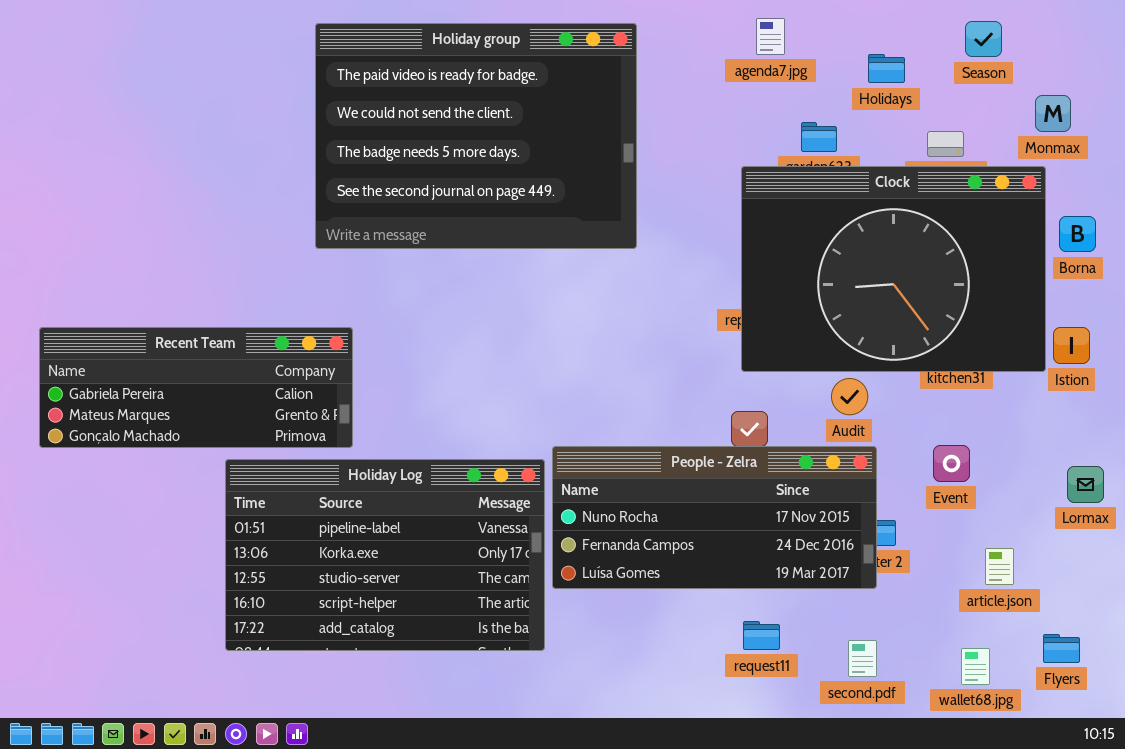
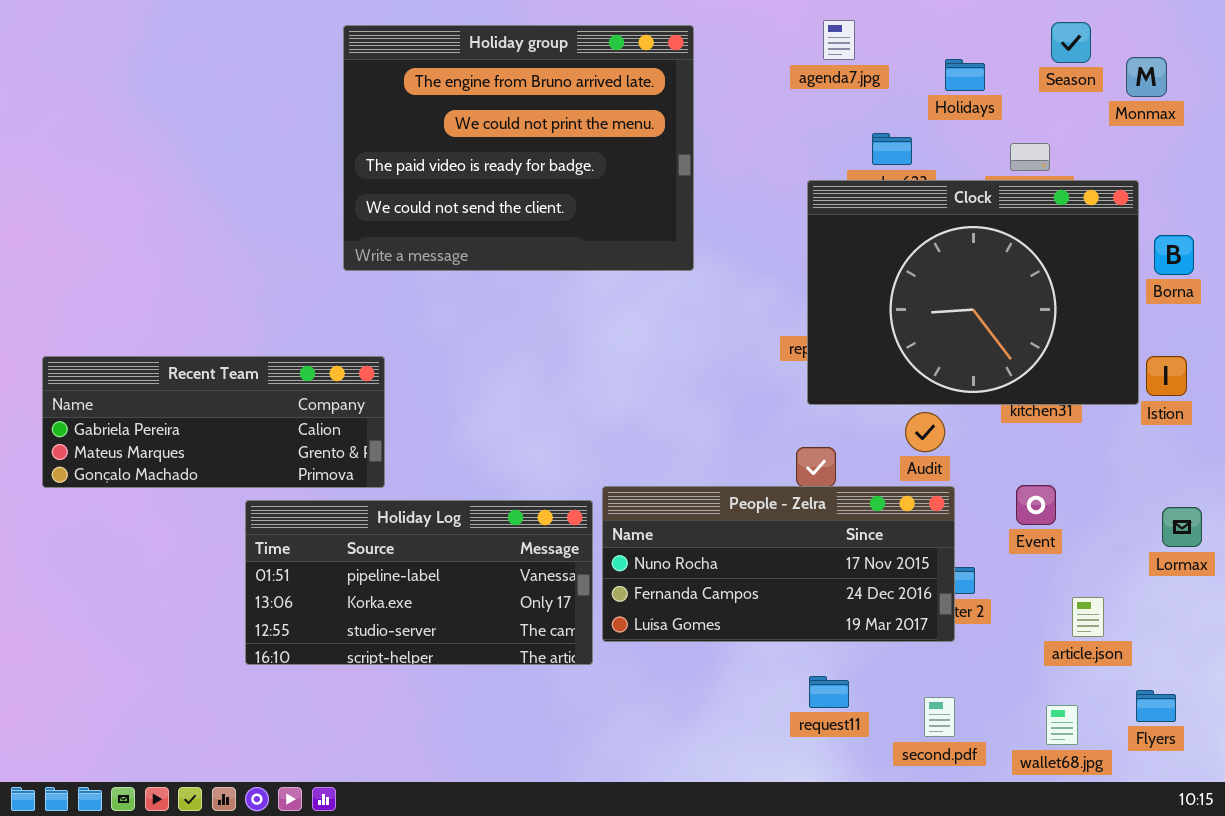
Holiday group: [315,23,637,249] -> [343,25,694,271], scrolled up 2 rows
Monmax: [1035,95,1071,132] -> [1126,57,1167,97], moved
Holiday Log: [225,459,545,651] -> [245,500,593,665], resized

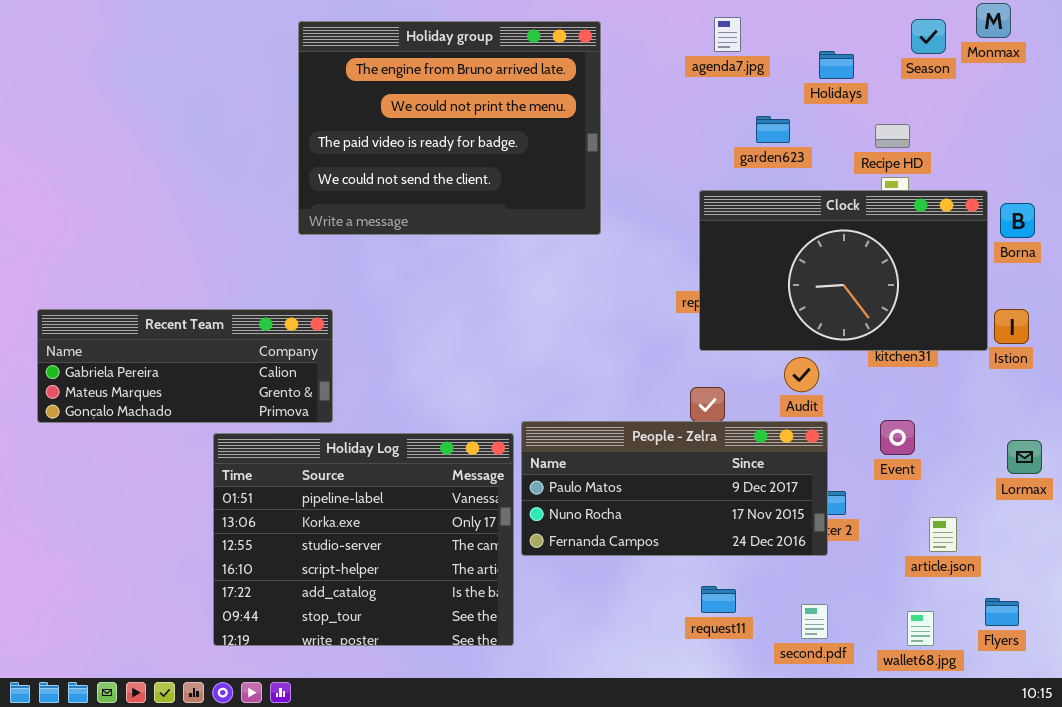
Monmax: [1126,57,1167,97] -> [976,3,1011,38], moved
Clock: [807,180,1139,405] -> [699,190,988,351], resized
People - Zelra: [602,486,955,642] -> [521,421,828,556], scrolled up 1 row
Holiday Log: [245,500,593,665] -> [213,433,514,646], resized

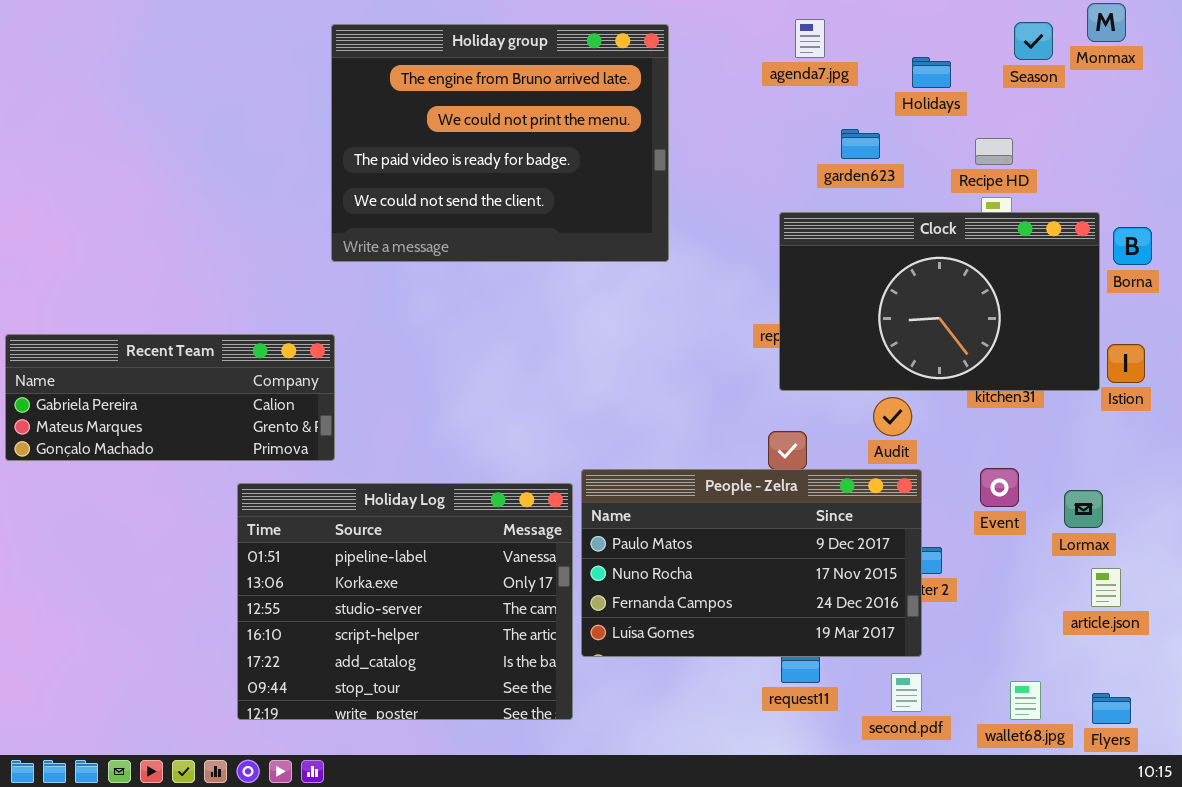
Recent Team: [37,309,333,423] -> [5,334,335,461], moved
People - Zelra: [521,421,828,556] -> [581,469,922,657], resized
Lormax: [1007,440,1042,474] -> [1064,490,1103,528], moved
article.json: [929,517,957,552] -> [1091,568,1121,607], moved
Flyers: [985,598,1019,626] -> [1092,693,1131,724], moved

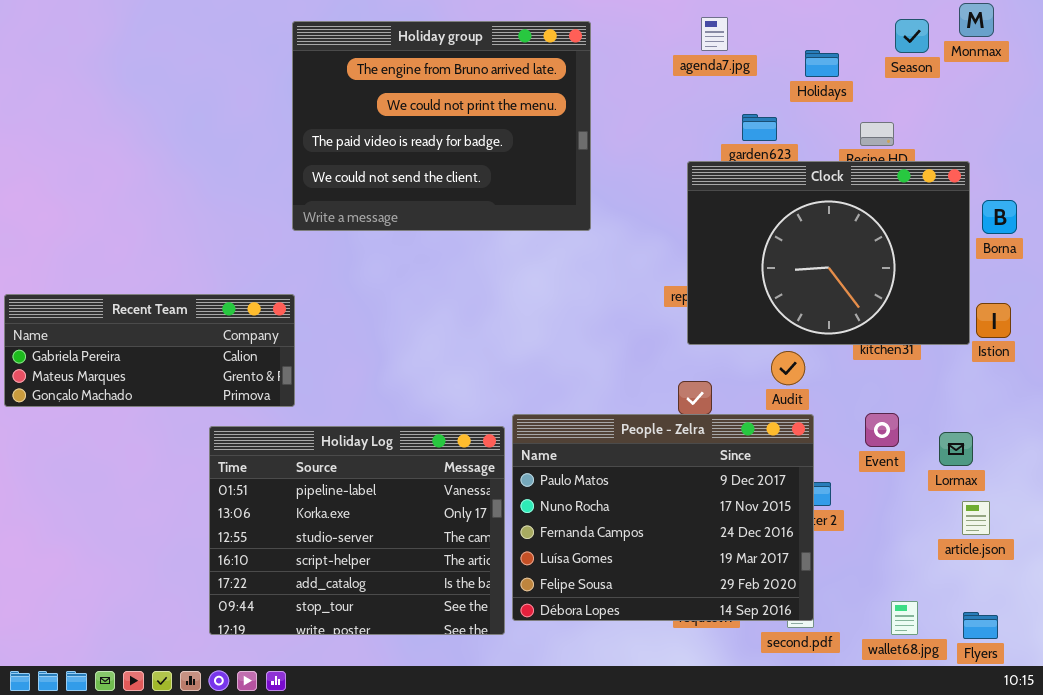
Clock: [779,212,1100,391] -> [687,161,970,345], resized
People - Zelra: [581,469,922,657] -> [512,414,814,621], resized

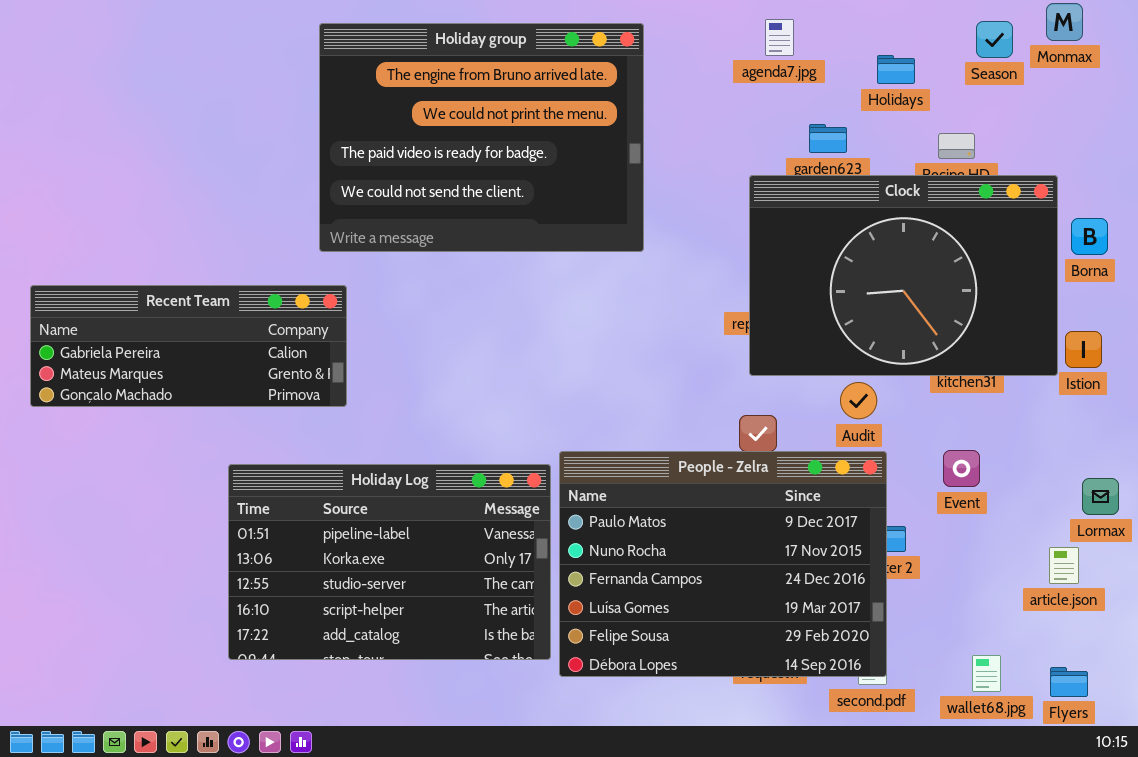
Recent Team: [4,294,295,407] -> [30,285,347,407], moved
Holiday Log: [209,426,505,635] -> [228,464,551,660], resized
Lormax: [939,432,973,466] -> [1082,478,1119,515], moved

